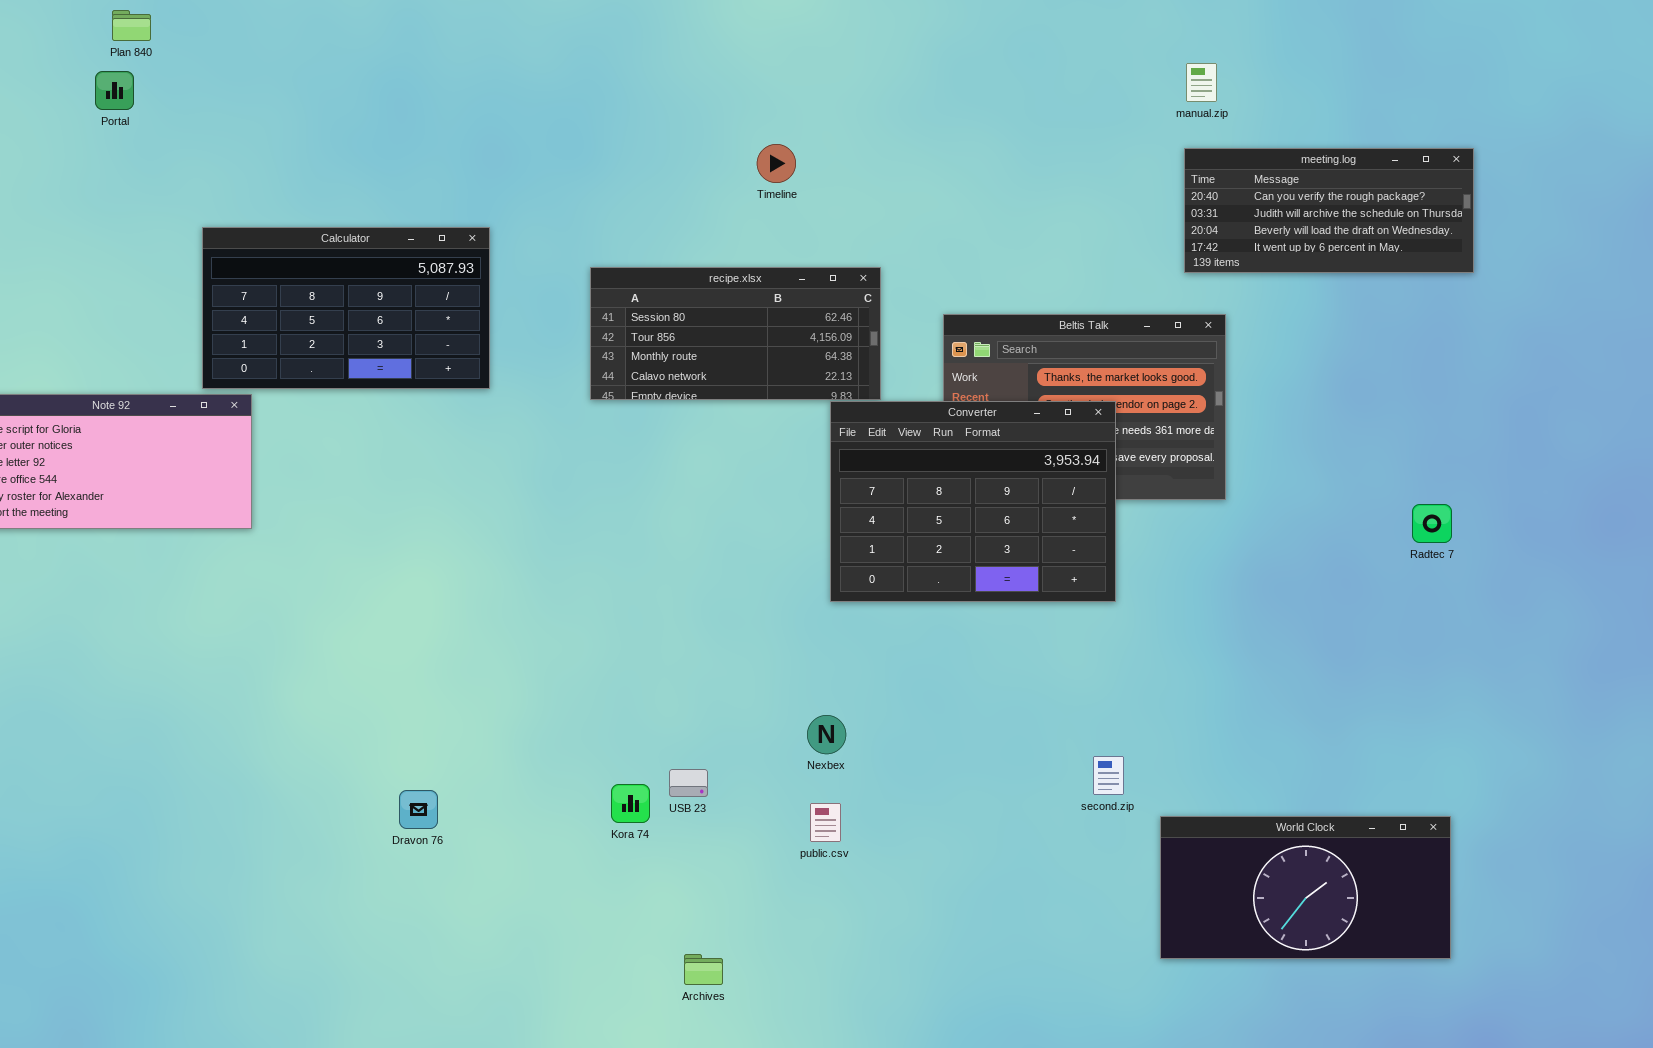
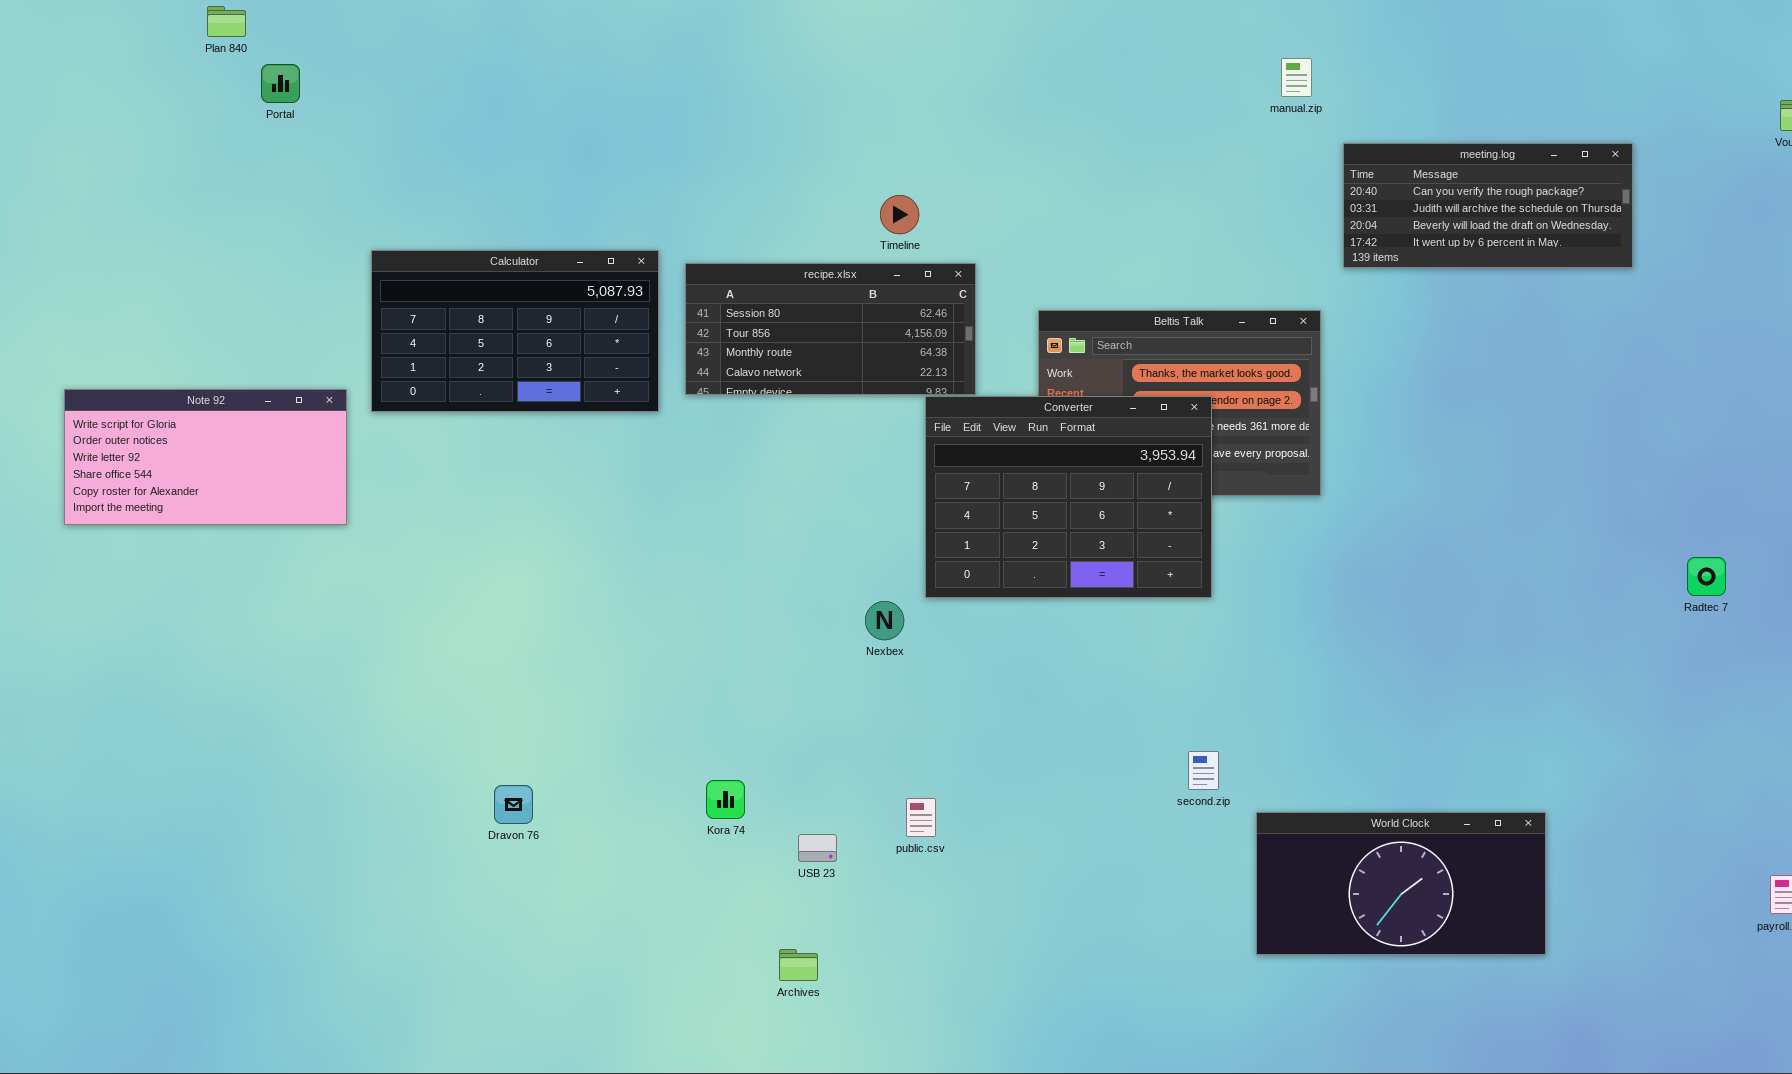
Portal: [95,71,134,110] -> [261,64,300,103], moved
Timeline: [757,144,796,183] -> [880,195,919,234], moved
meeting.log: [1184,148,1474,273] -> [1343,143,1633,268], moved
Calculator: [202,227,490,389] -> [371,250,659,412], moved
Radtec 7: [1412,504,1452,543] -> [1687,557,1726,596], moved
Nexbex: [807,715,846,754] -> [865,601,904,640], moved
USB 23: [669,769,708,797] -> [798,834,837,862], moved

